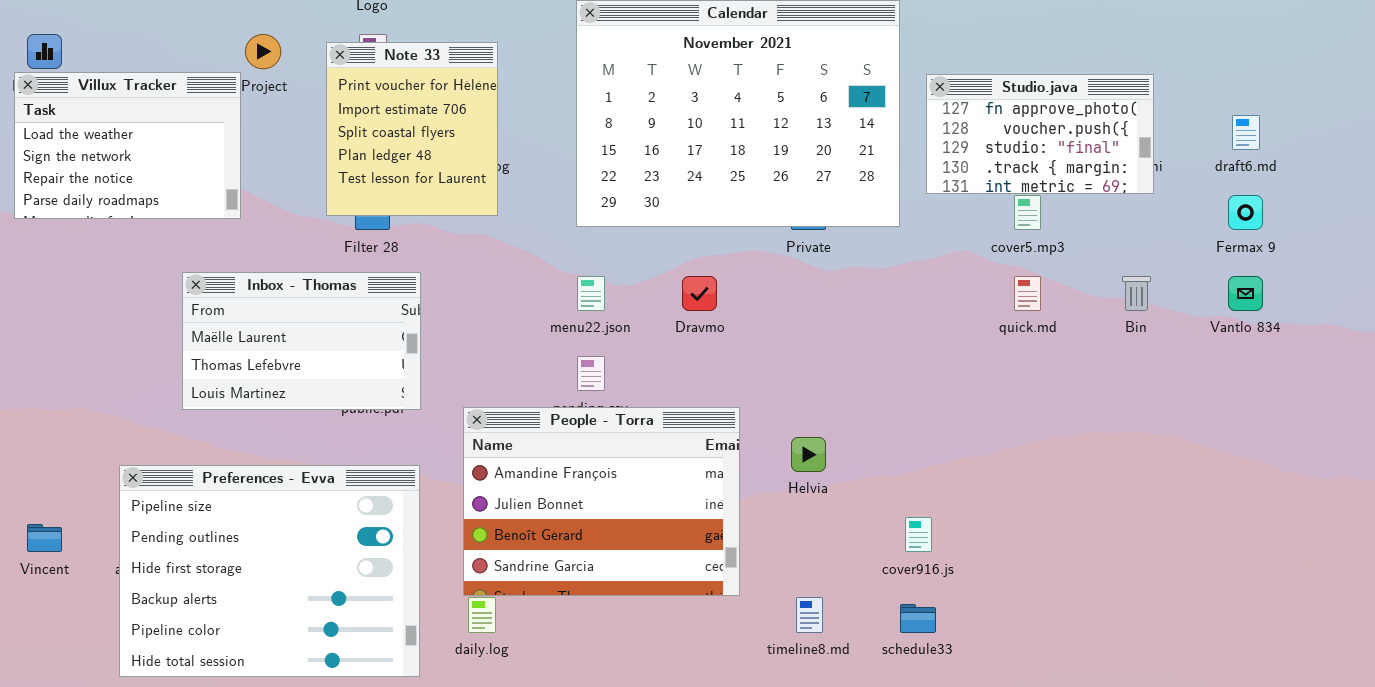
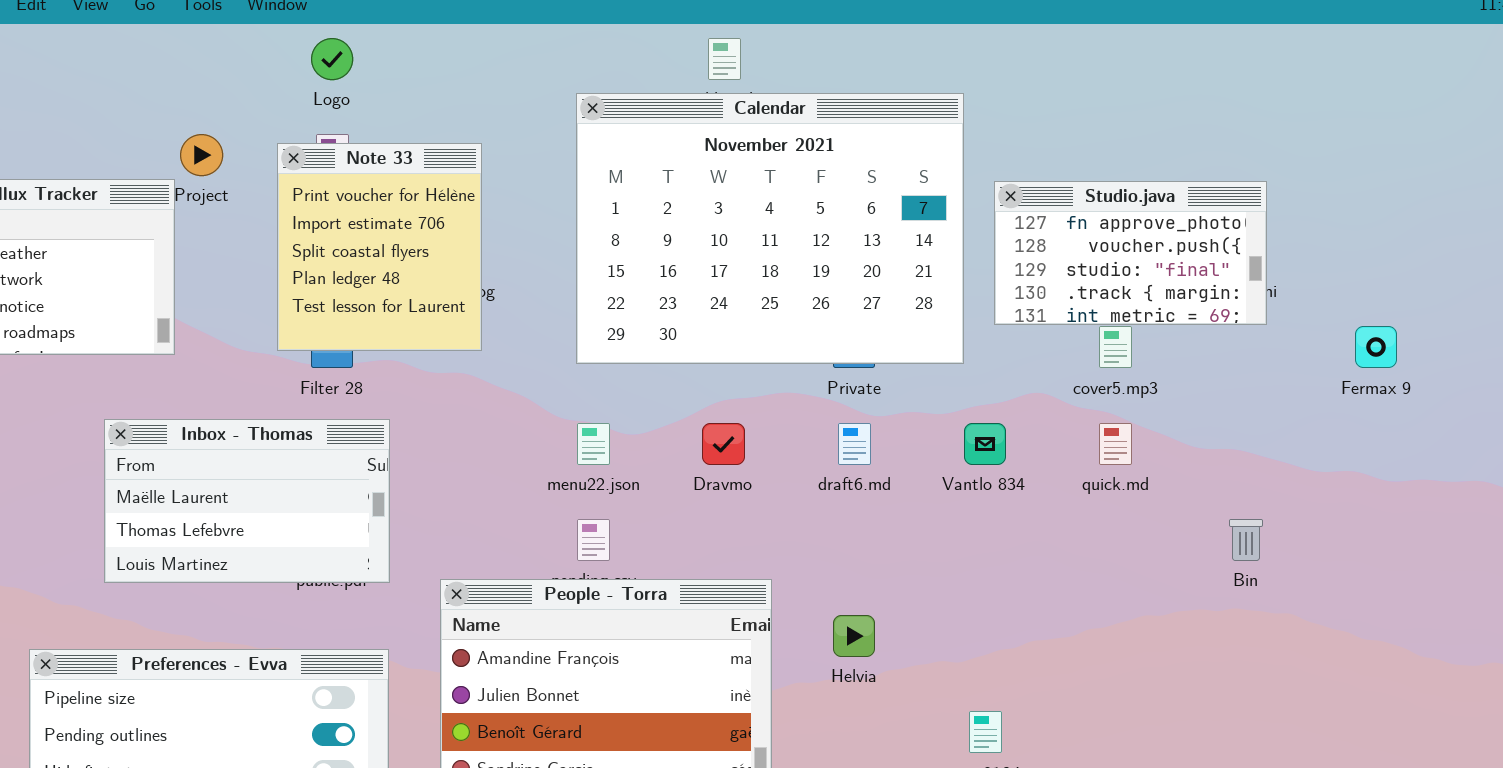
draft6.md: [1232,115,1260,150] -> [838,423,871,465], moved
Bin: [1122,276,1151,311] -> [1229,519,1263,561], moved
Vantlo 834: [1228,276,1263,311] -> [964,423,1006,465], moved

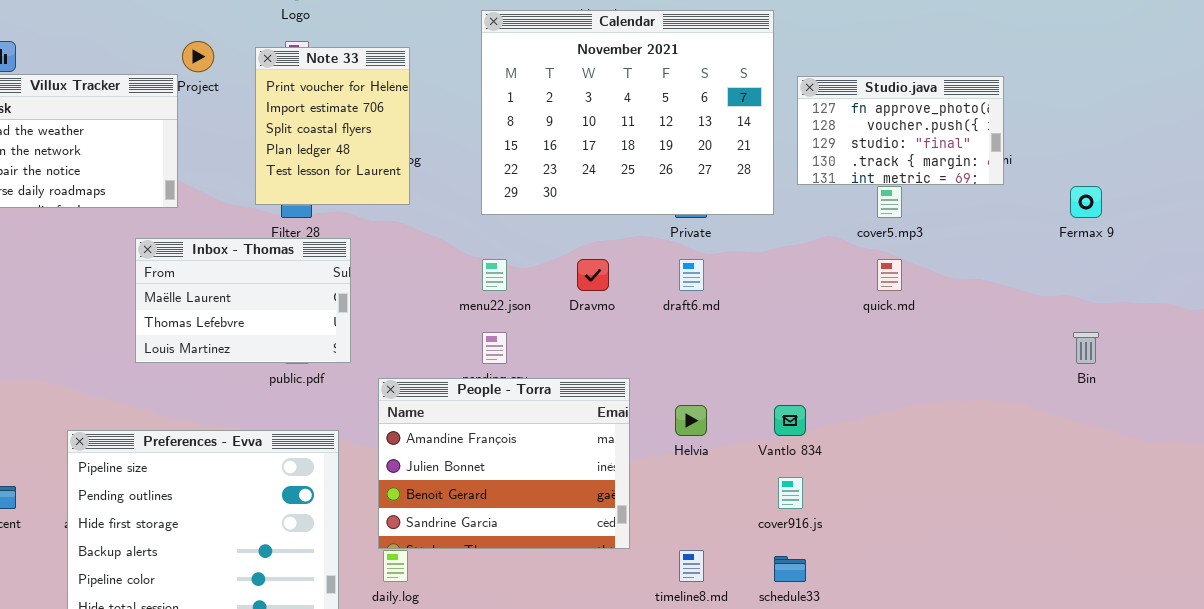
Inbox - Thomas: [104,419,390,583] -> [135,238,351,363], moved
Vantlo 834: [964,423,1006,465] -> [774,405,806,436], moved
Bin: [1229,519,1263,561] -> [1073,332,1099,364], moved

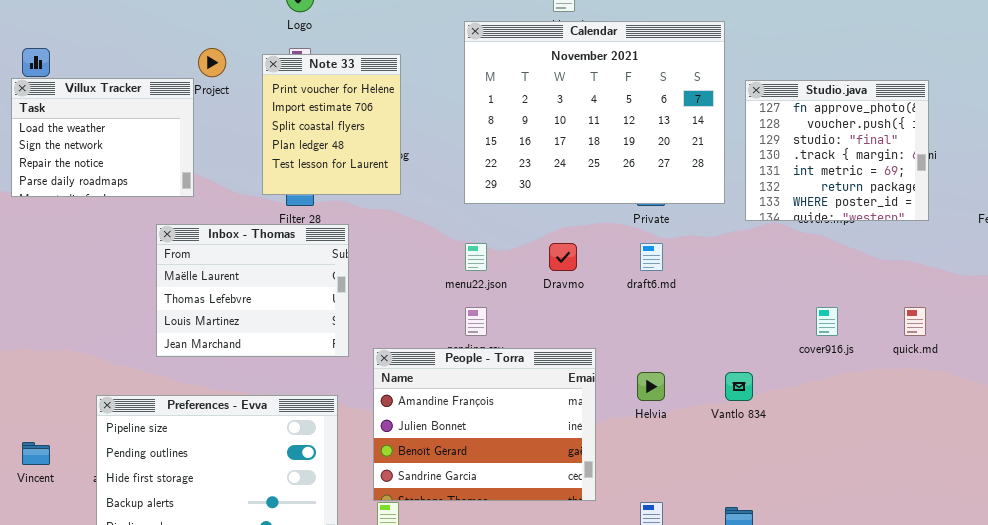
Studio.java: [797,76,1004,185] -> [745,80,929,221], resized
Inbox - Thomas: [135,238,351,363] -> [156,224,349,357], resized
quick.md: [877,259,902,291] -> [904,307,926,336], moved
cover916.js: [778,477,803,509] -> [816,307,838,336], moved

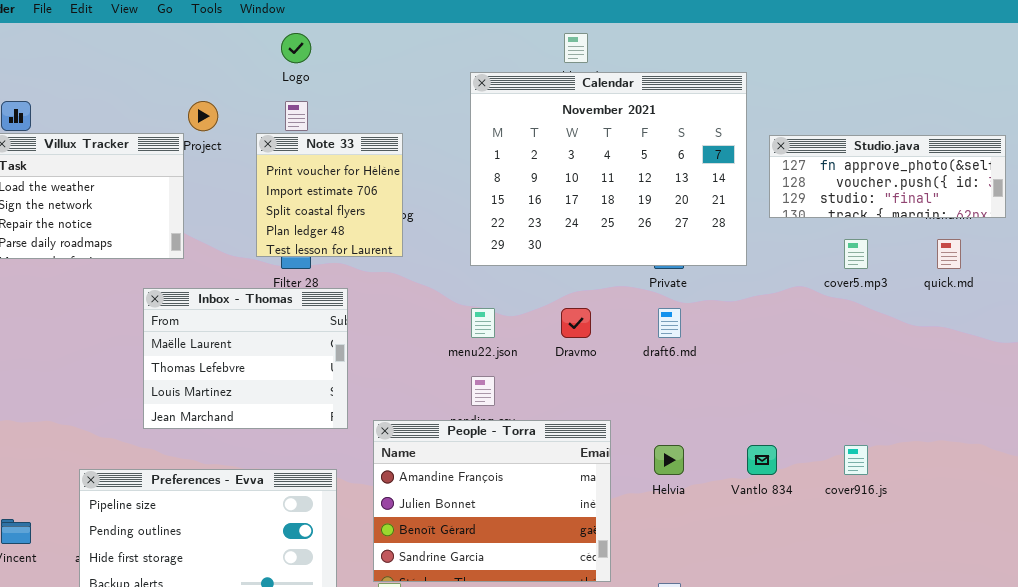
Note 33: [262,54,401,195] -> [256,133,403,257], resized
Studio.java: [745,80,929,221] -> [769,135,1006,218], resized
cover916.js: [816,307,838,336] -> [844,445,868,475], moved
quick.md: [904,307,926,336] -> [937,239,961,269], moved

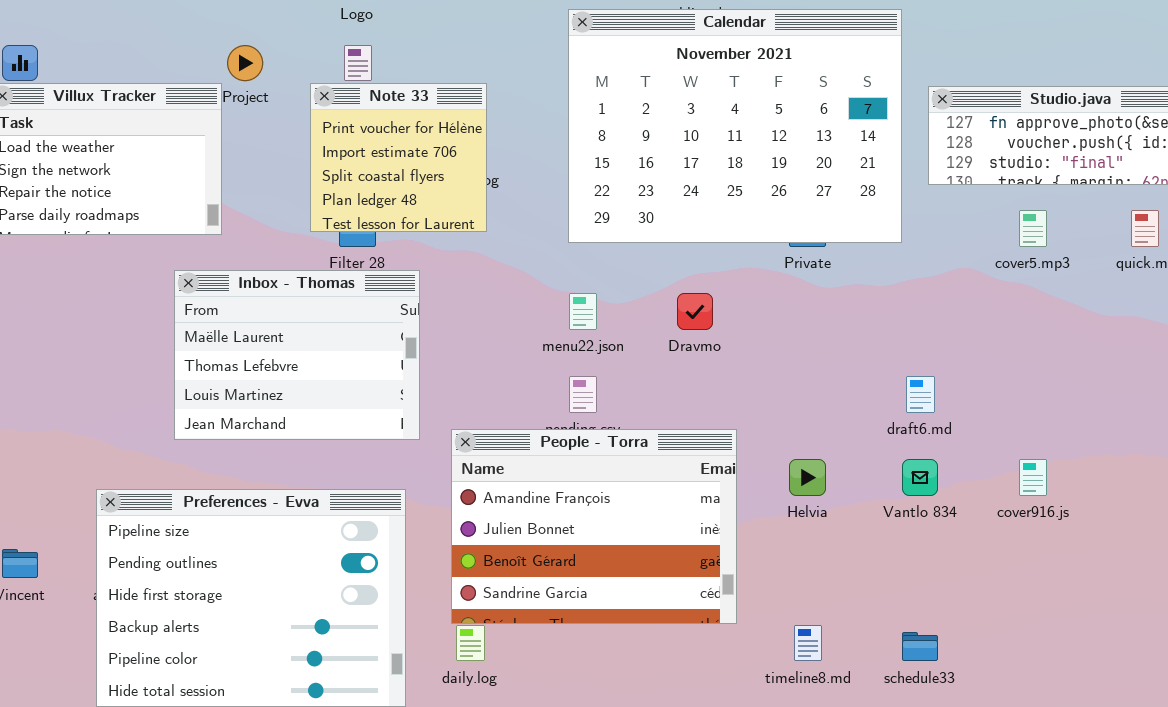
draft6.md: [658,308,681,338] -> [906,376,935,413], moved

